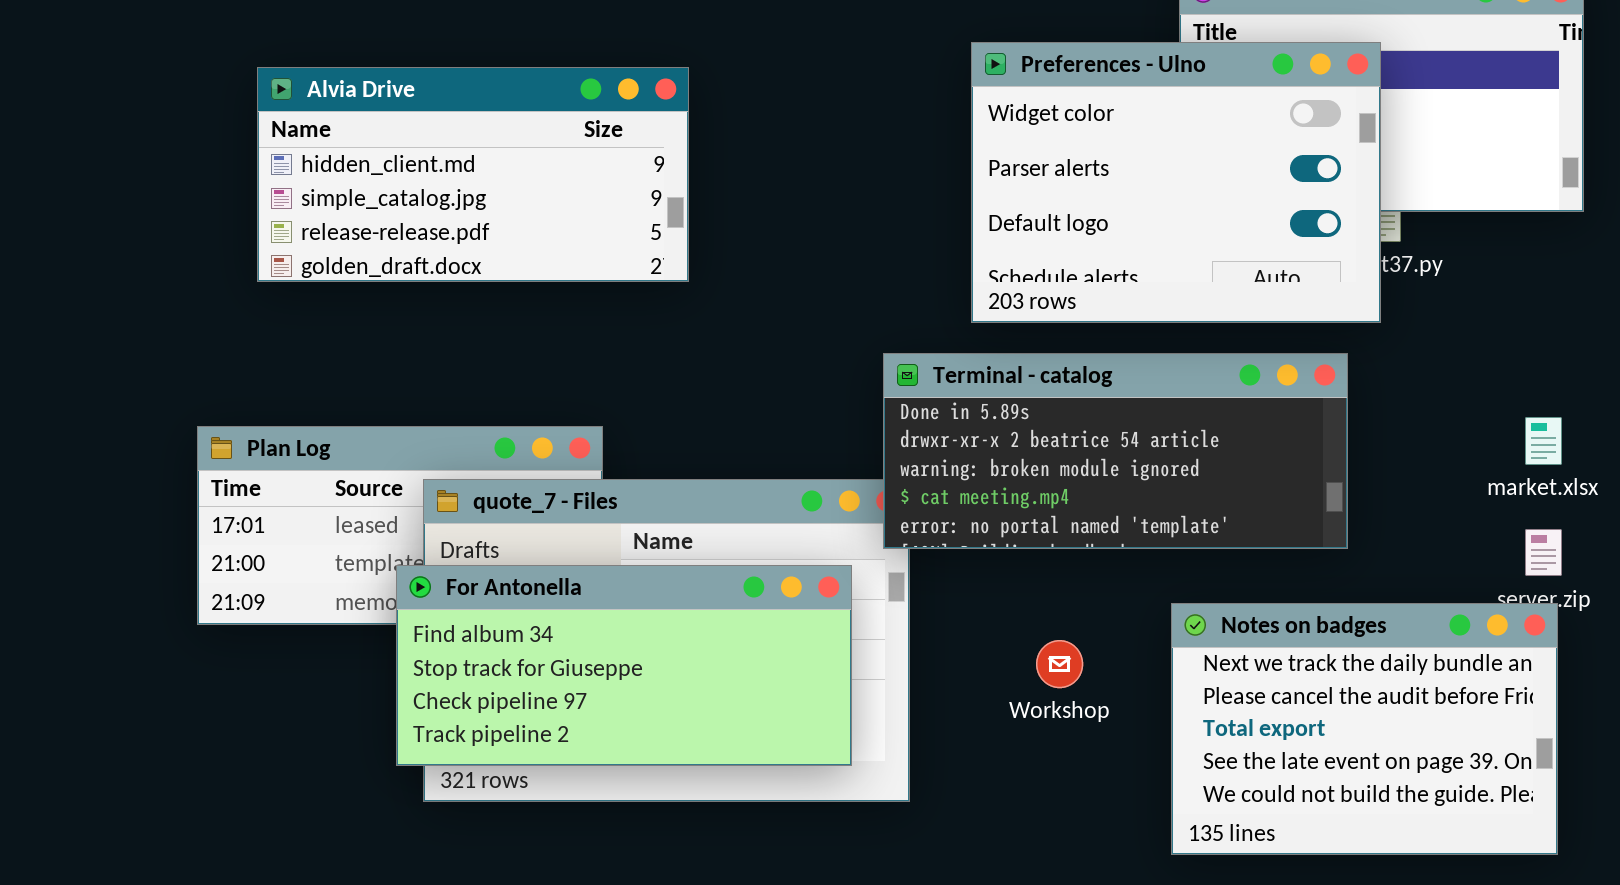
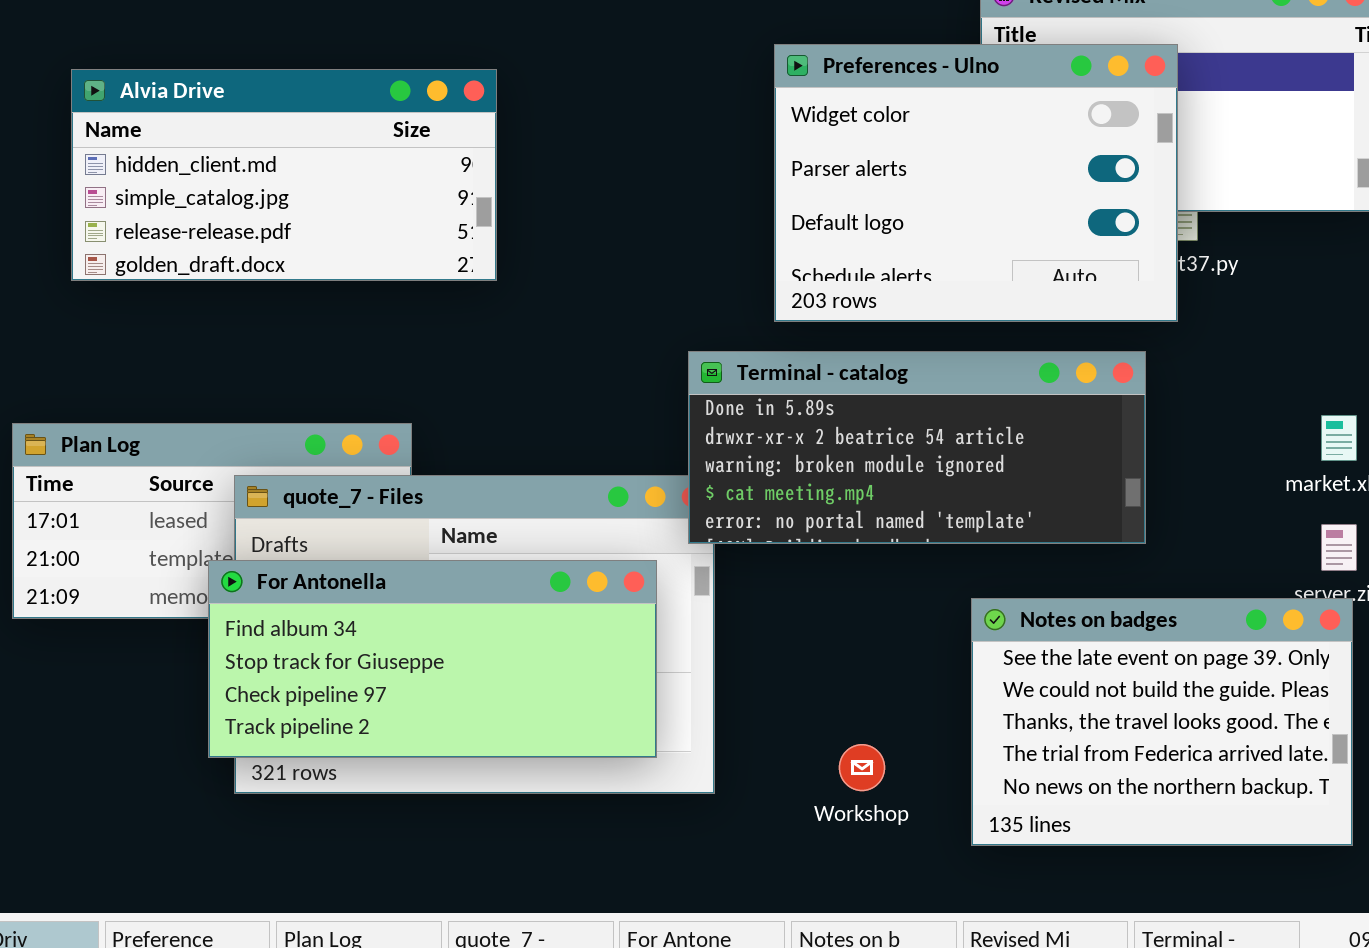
Notes on badges: [1171,603,1558,855] -> [971,598,1353,846], scrolled down 3 rows
Workshop: [1036,640,1083,688] -> [839,744,885,791], moved

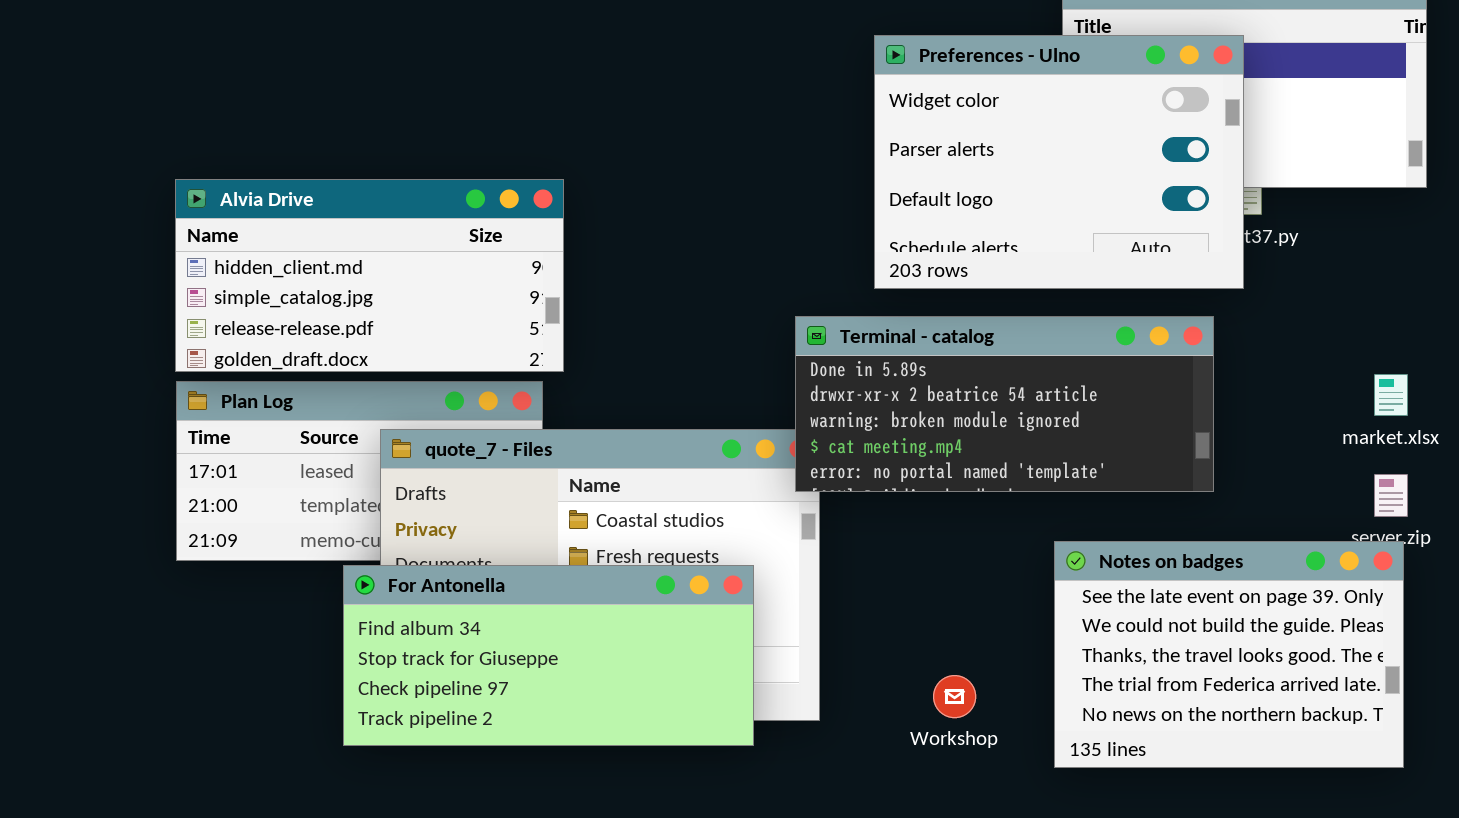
Alvia Drive: [71,69,497,281] -> [175,179,564,372], moved
For Antonella: [208,560,657,758] -> [343,565,754,746], moved

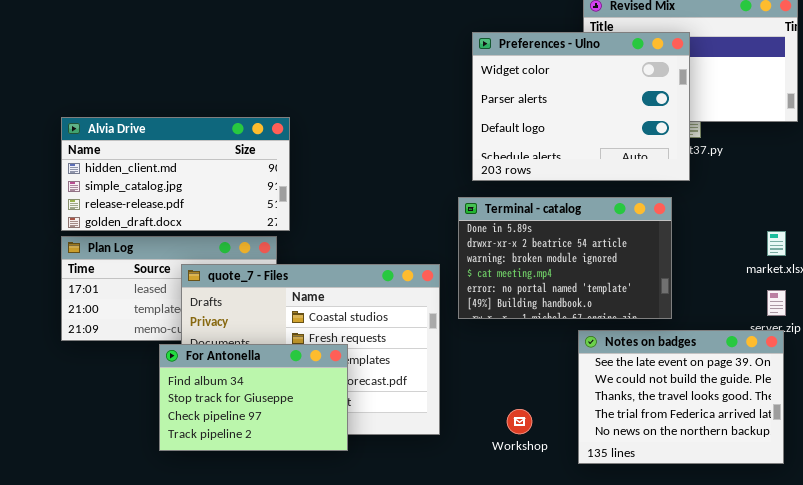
Terminal - catalog: [795,316,1214,492] -> [458,197,672,319], resized
For Antonella: [343,565,754,746] -> [159,344,348,451], resized

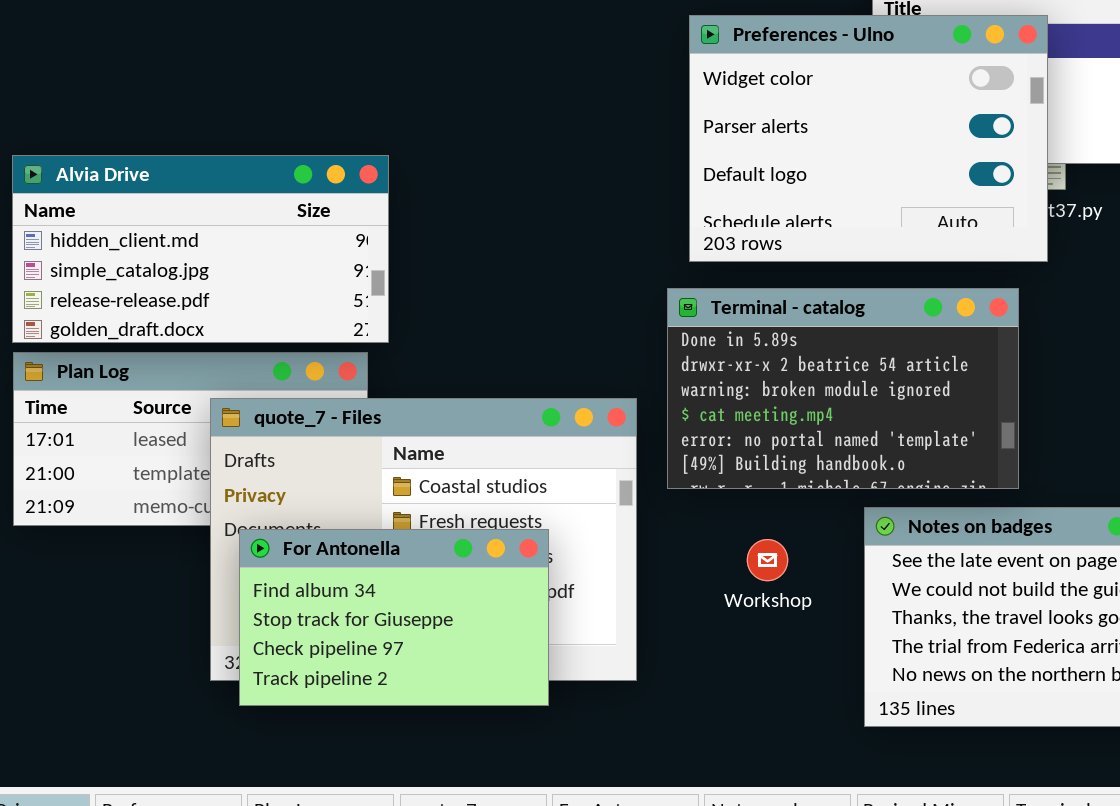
For Antonella: [159,344,348,451] -> [239,529,549,706], moved
Workshop: [507,409,532,434] -> [747,539,788,581], moved

